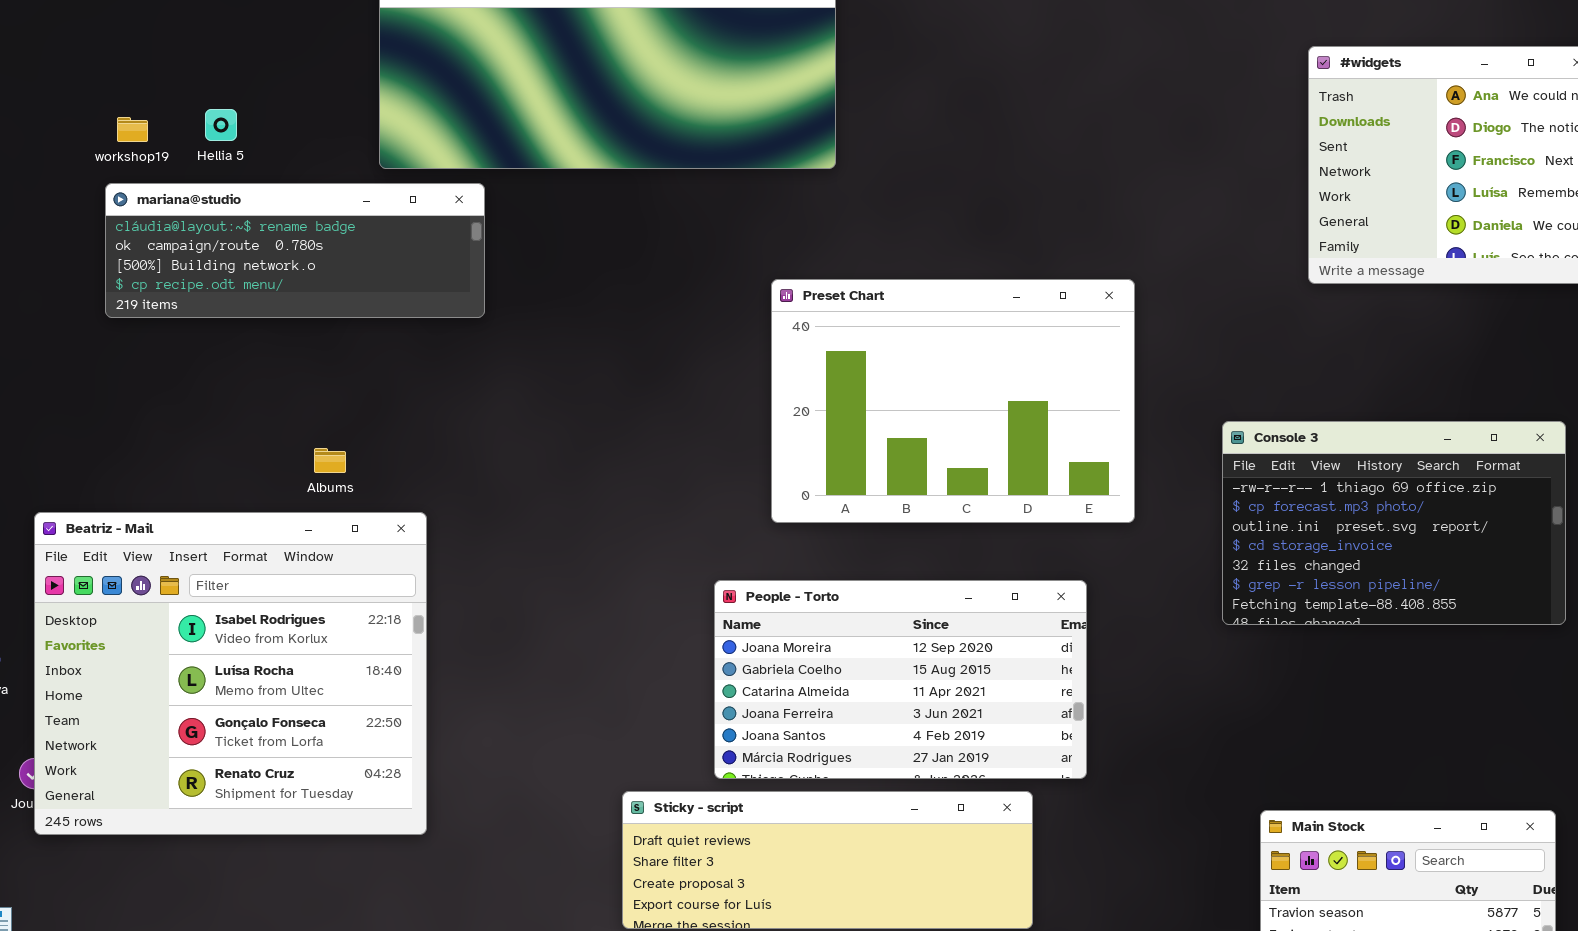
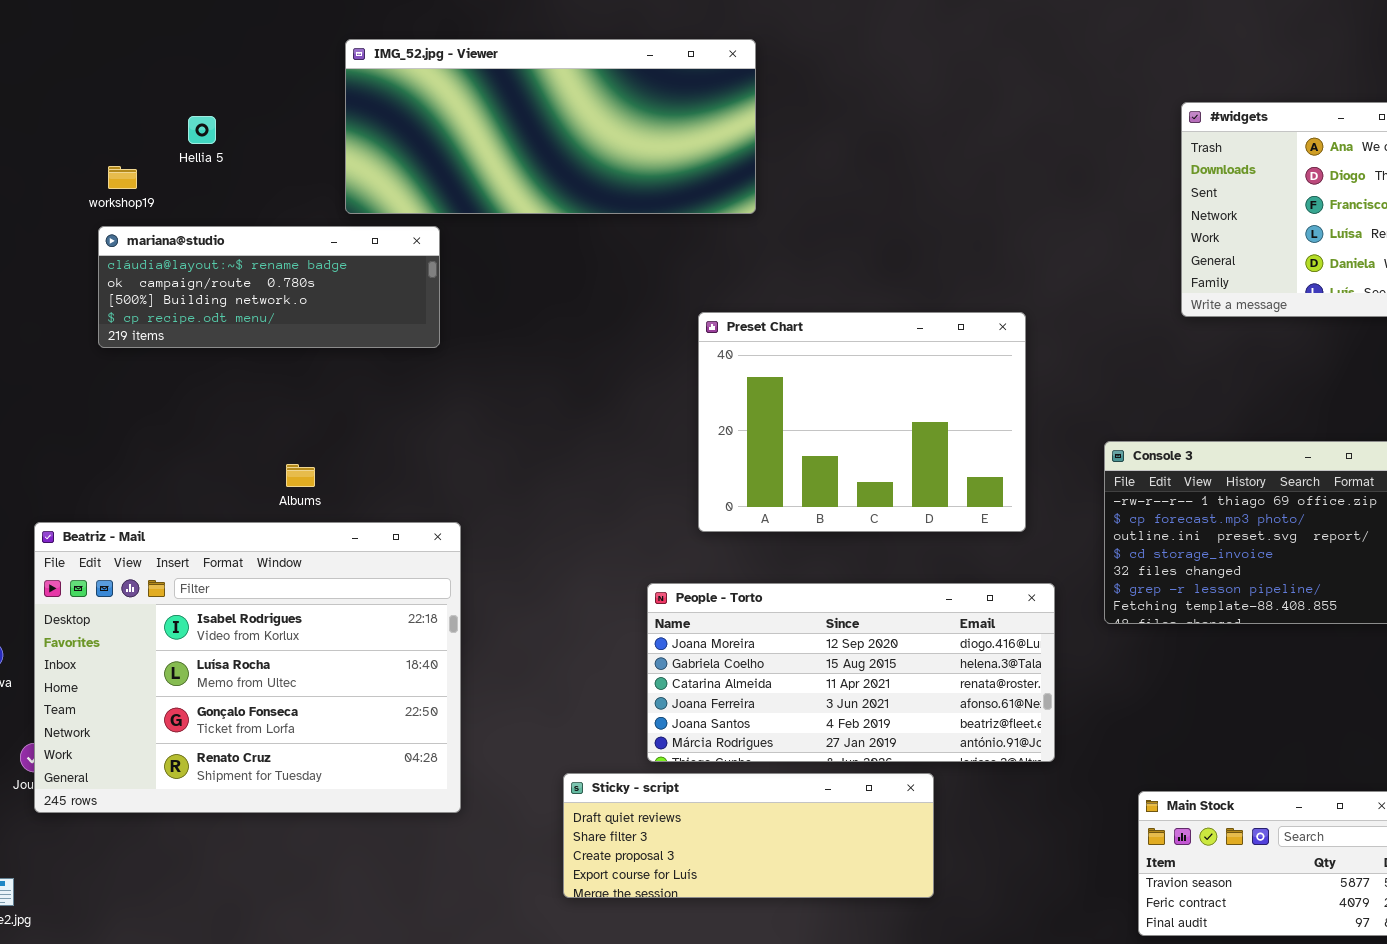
Hellia 5: [205,109,237,141] -> [188,116,216,144], moved
Beatriz - Mail: [34,512,427,835] -> [34,522,461,813], resized
People - Torto: [714,580,1087,779] -> [647,583,1055,762], resized

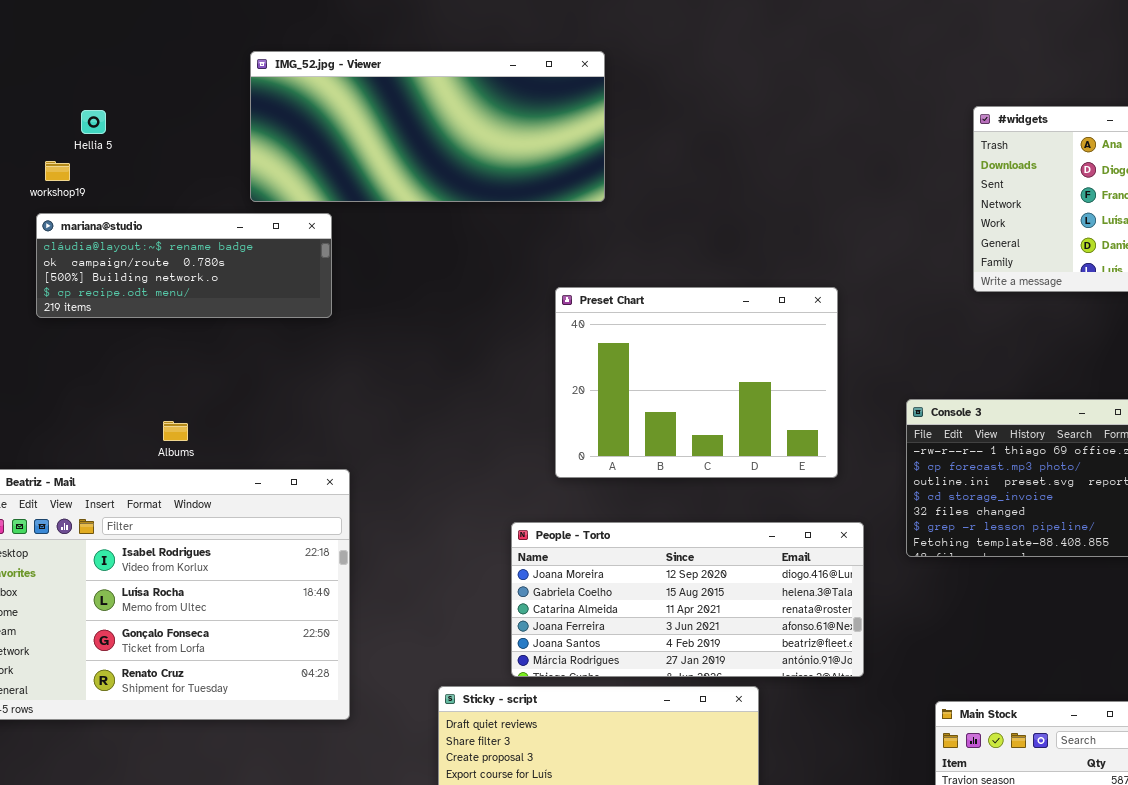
Hellia 5: [188,116,216,144] -> [81,110,106,134], moved
Albums: [286,464,315,487] -> [163,421,188,441], moved

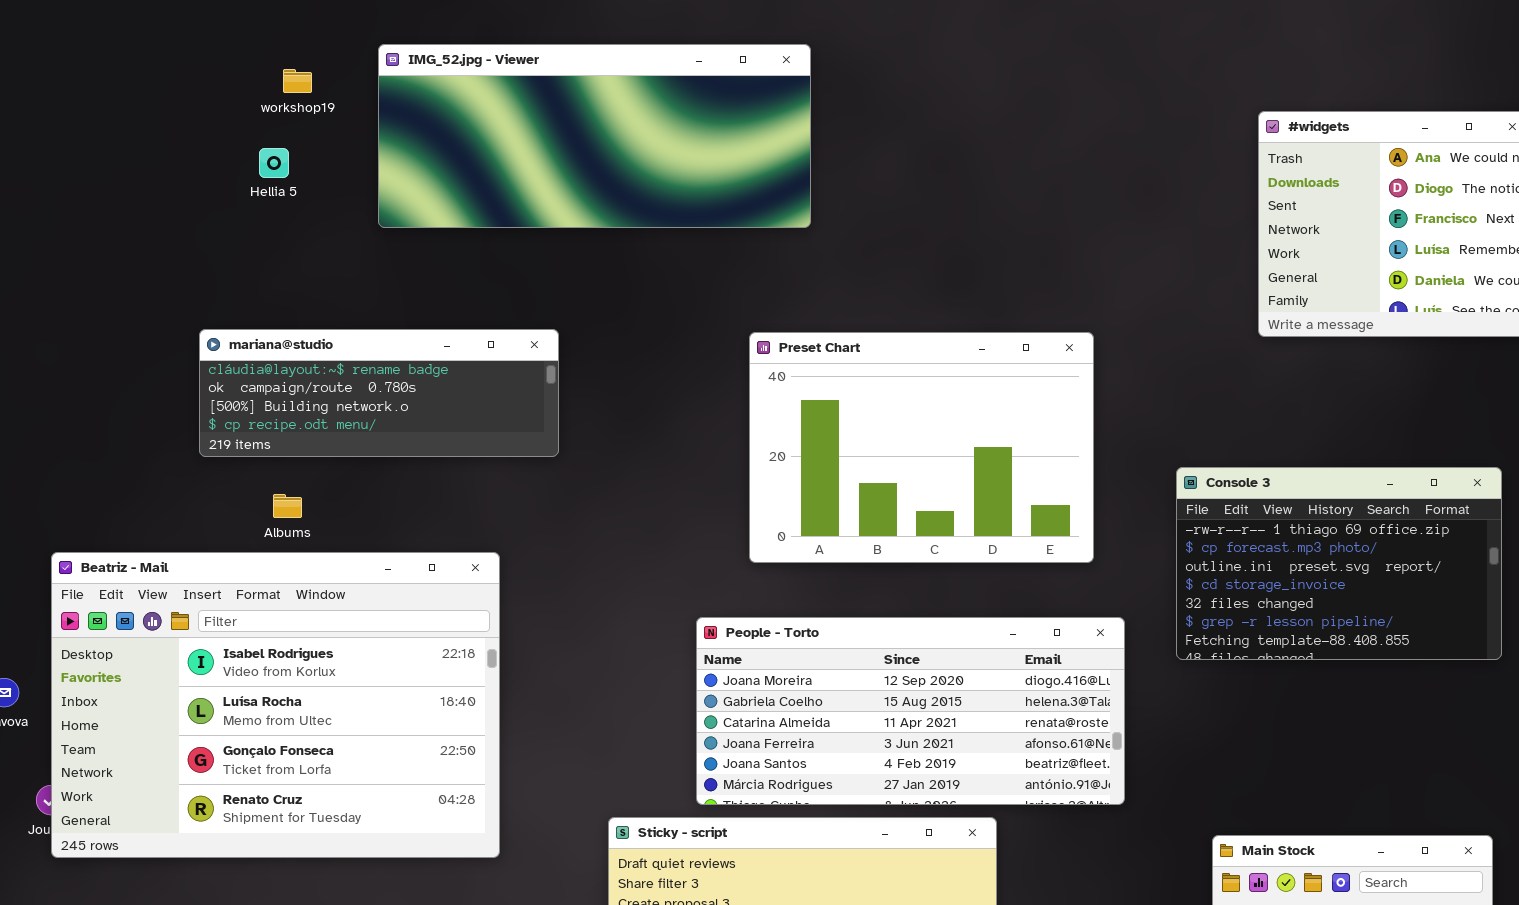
Hellia 5: [81,110,106,134] -> [259,148,289,178], moved
workshop19: [45,161,70,181] -> [283,69,312,93], moved
mariana@studio: [36,213,332,318] -> [199,329,559,457], moved

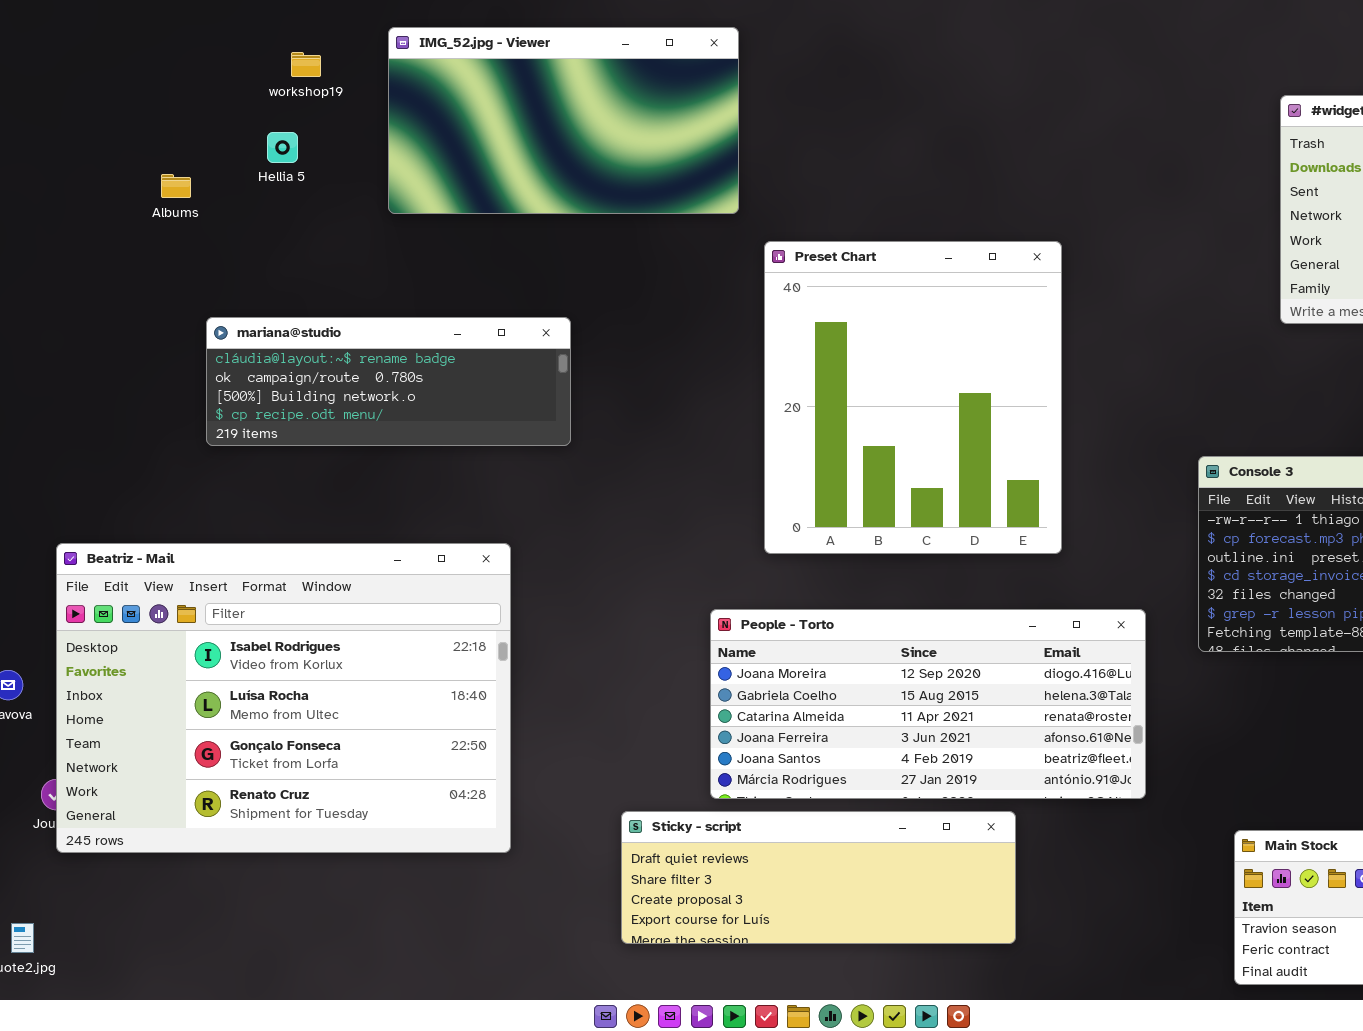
IMG_52.jpg - Viewer: [378,44,811,228] -> [388,27,739,214], resized
Preset Chart: [749,332,1094,563] -> [764,241,1062,554], resized
Albums: [273,494,302,518] -> [161,174,191,198], moved

